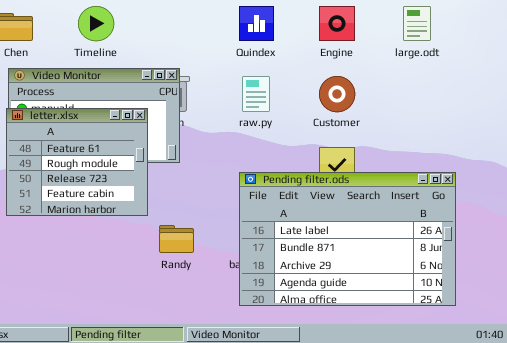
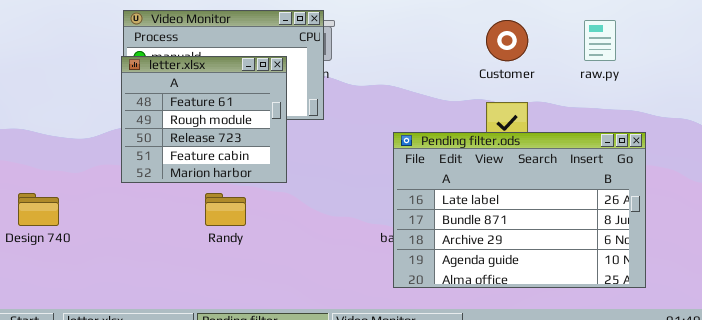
raw.py: [242,76,270,112] -> [584,20,616,61], moved
Randy: [159,225,194,253] -> [205,193,246,226], moved

